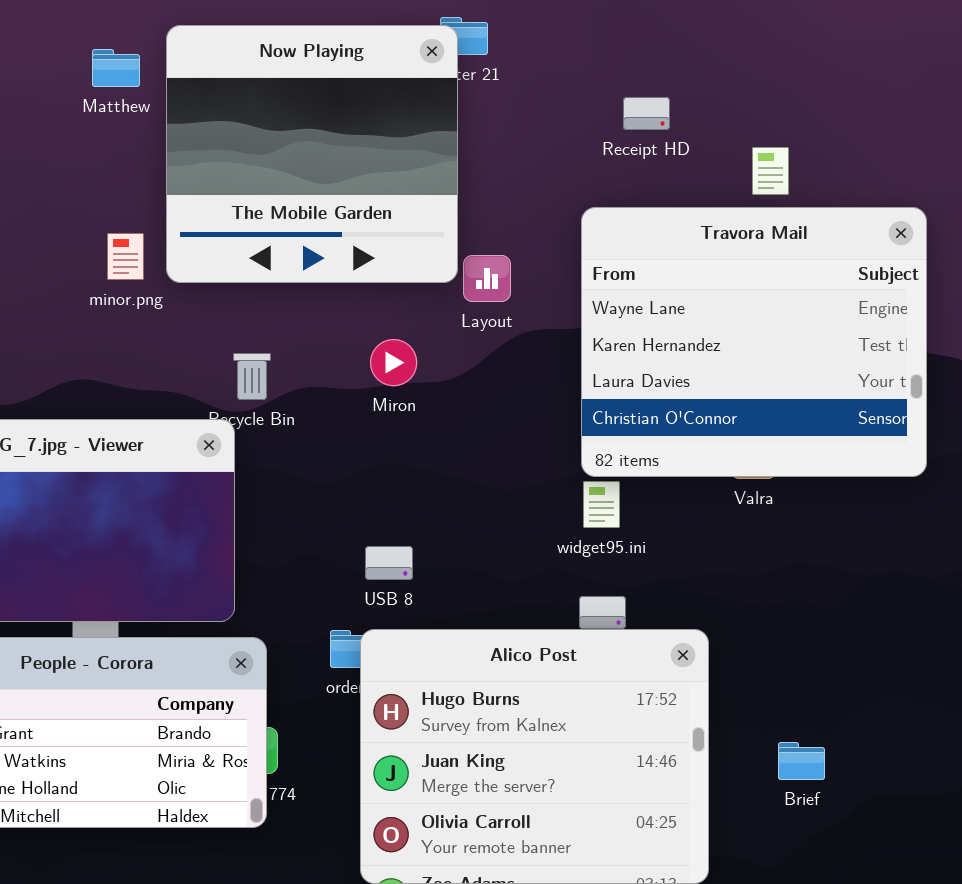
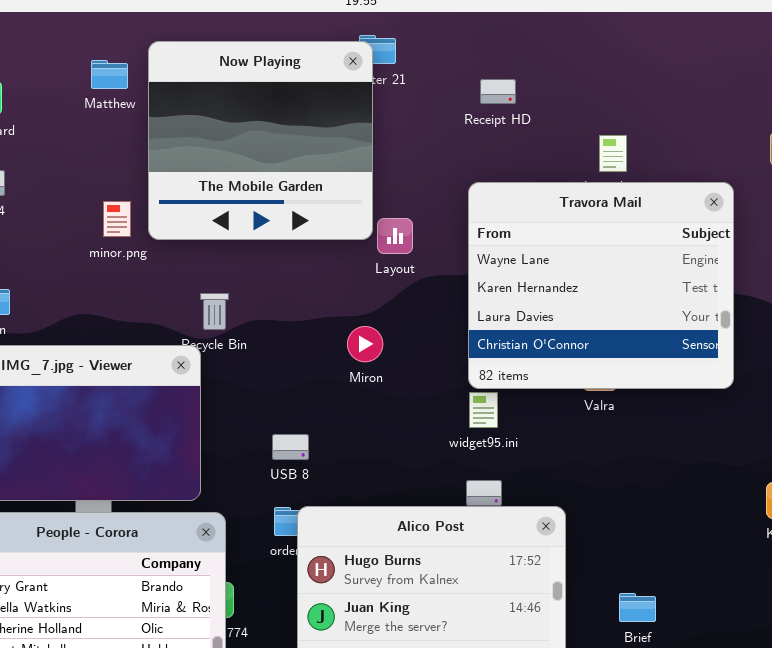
Receipt HD: [623,97,670,130] -> [480,79,516,104], moved
Miron: [370,339,417,386] -> [347,326,383,362], moved
USB 8: [365,546,413,580] -> [272,434,309,460], moved

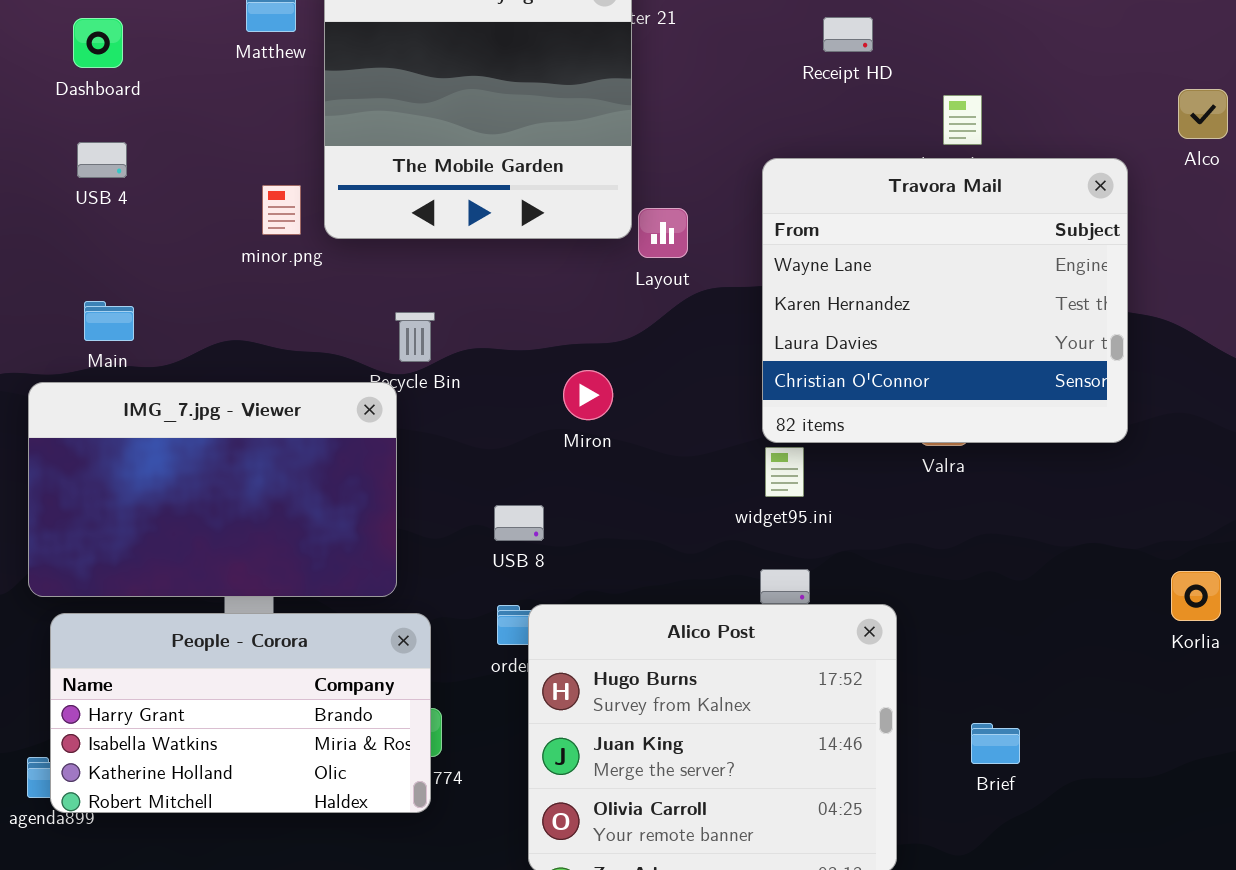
Receipt HD: [480,79,516,104] -> [823,17,873,52], moved
Miron: [347,326,383,362] -> [563,370,613,420], moved

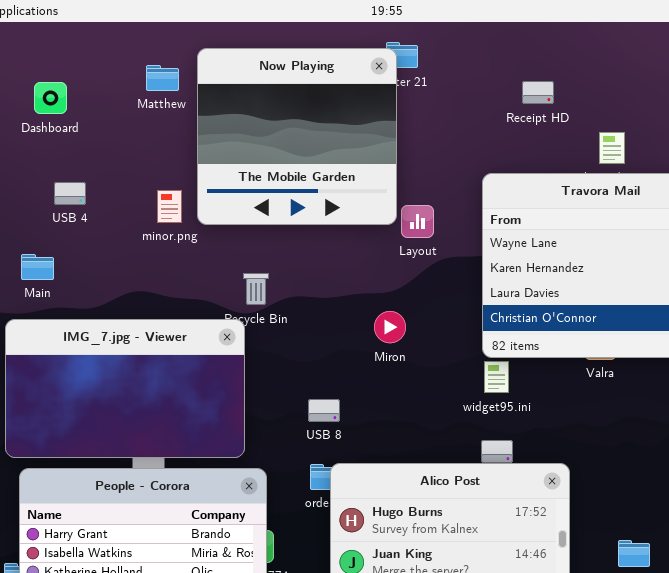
USB 4: [77,142,127,178] -> [54,182,86,205], moved
Main: [84,301,134,341] -> [21,254,54,280], moved
Miron: [563,370,613,420] -> [374,311,406,343], moved

